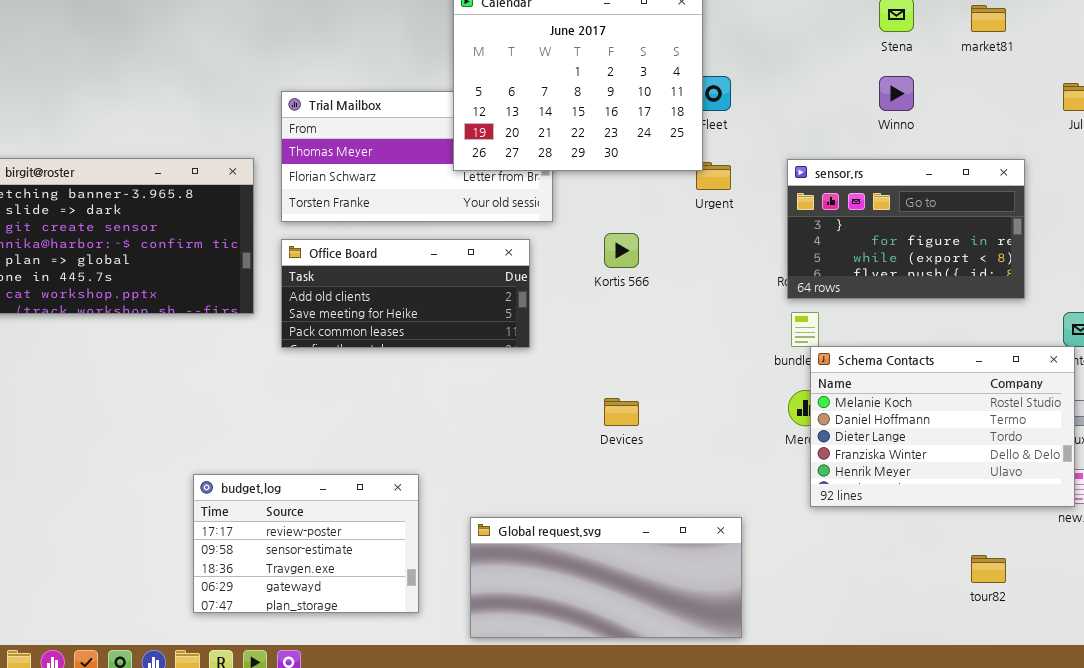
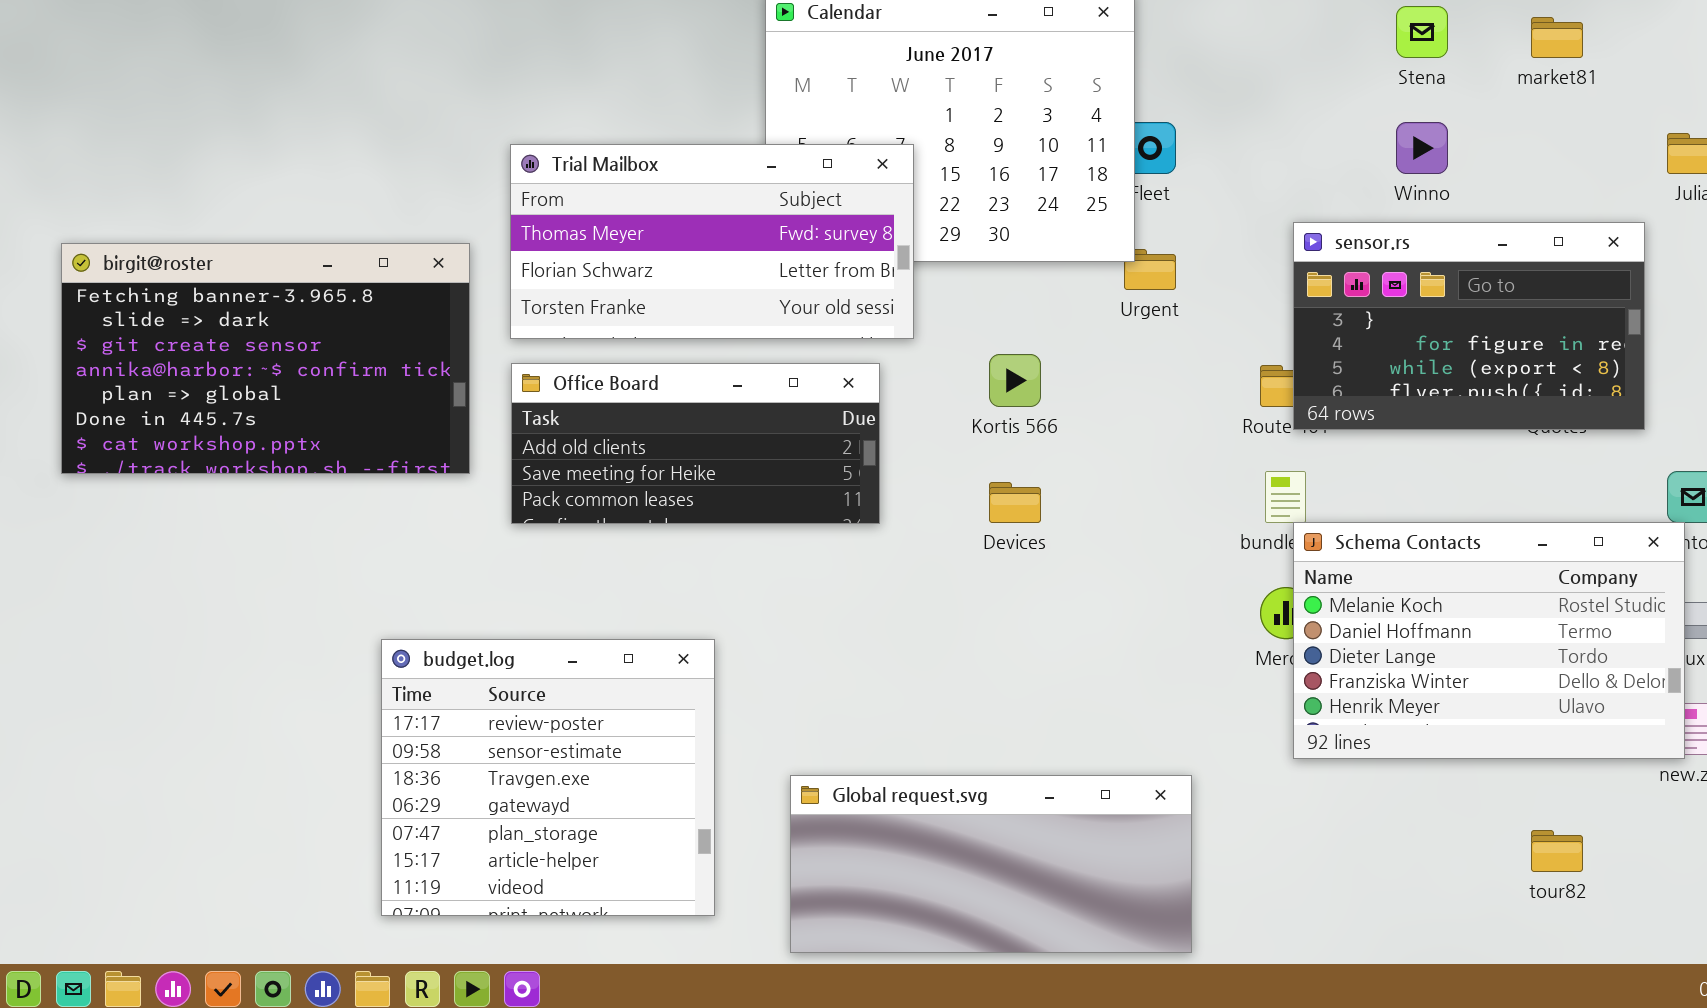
Trial Mailbox: [281,91,553,222] -> [510,144,914,339], raised
sensor.rs: [787,159,1025,299] -> [1293,222,1645,430], moved
Devices: [604,398,639,426] -> [989,482,1041,523], moved
budget.log: [193,474,419,613] -> [381,639,715,916], resized

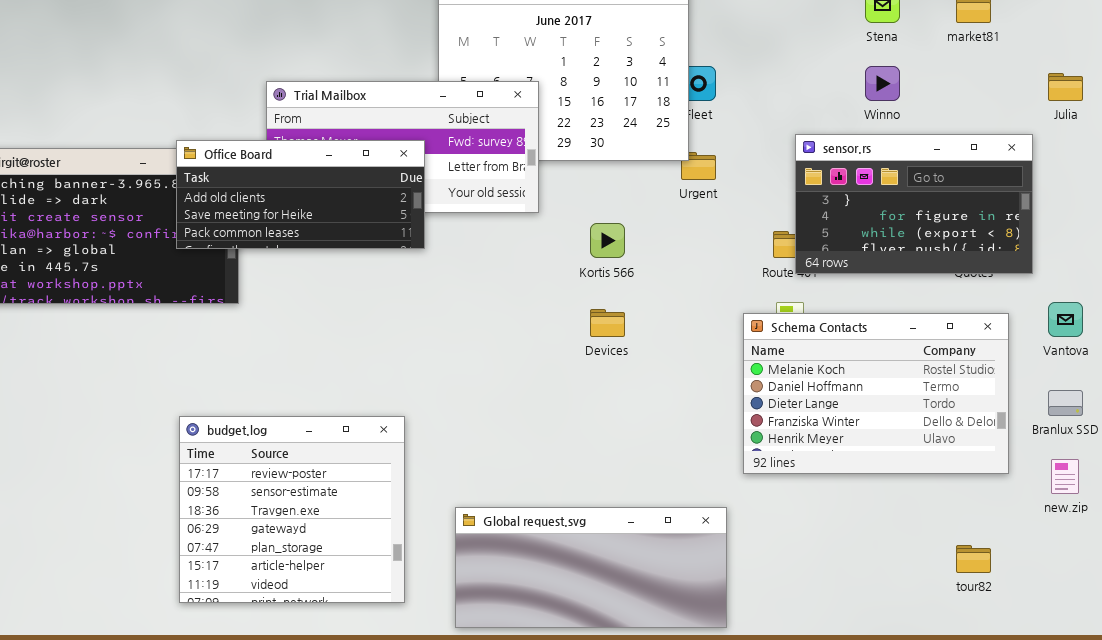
Office Board: [511,363,880,524] -> [176,140,425,249], moved
Schema Contacts: [1293,522,1685,759] -> [743,313,1009,474], moved

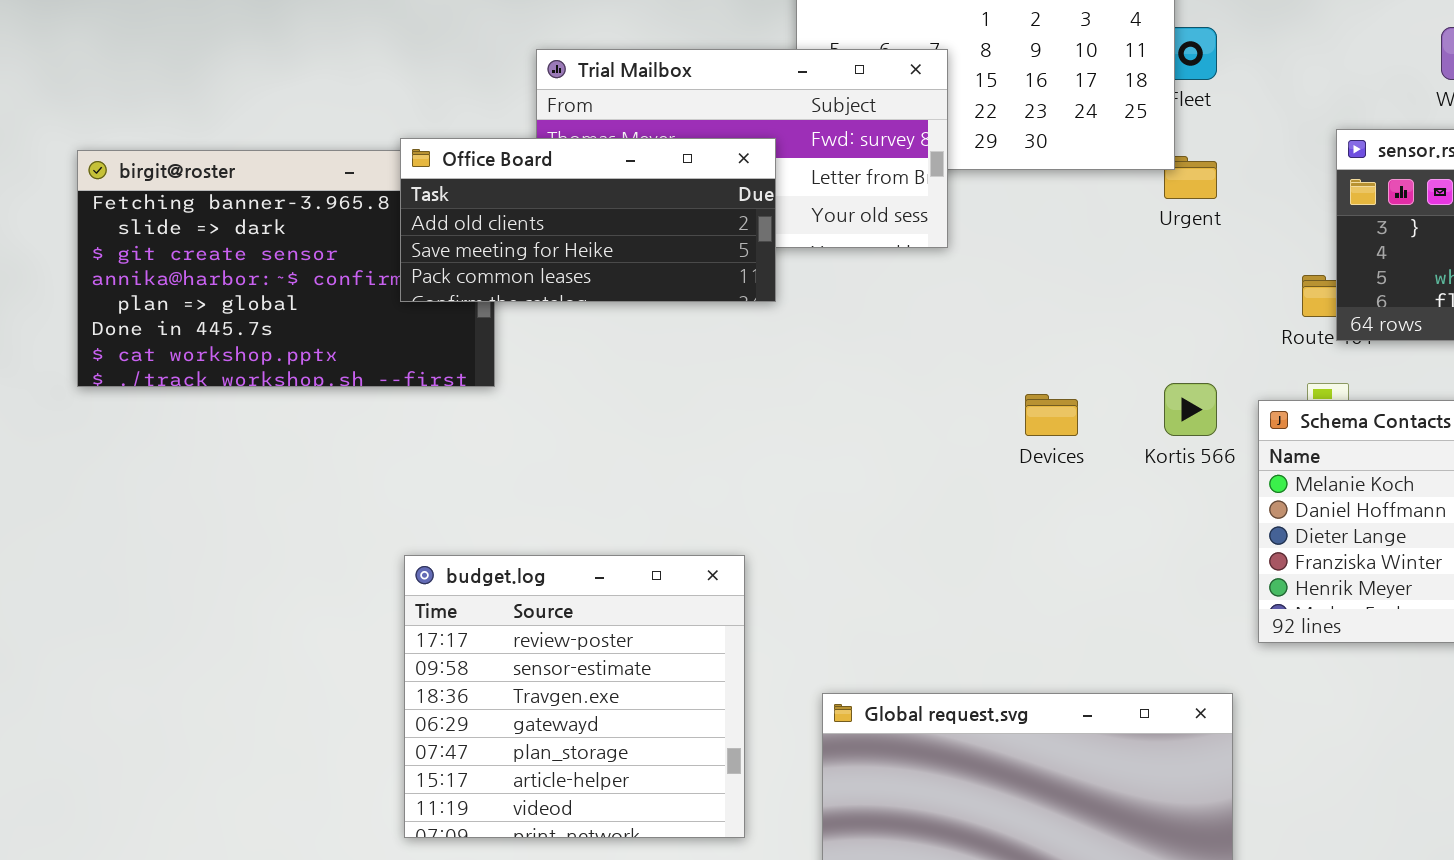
Kortis 566: [590,223,625,258] -> [1164,383,1217,436], moved

